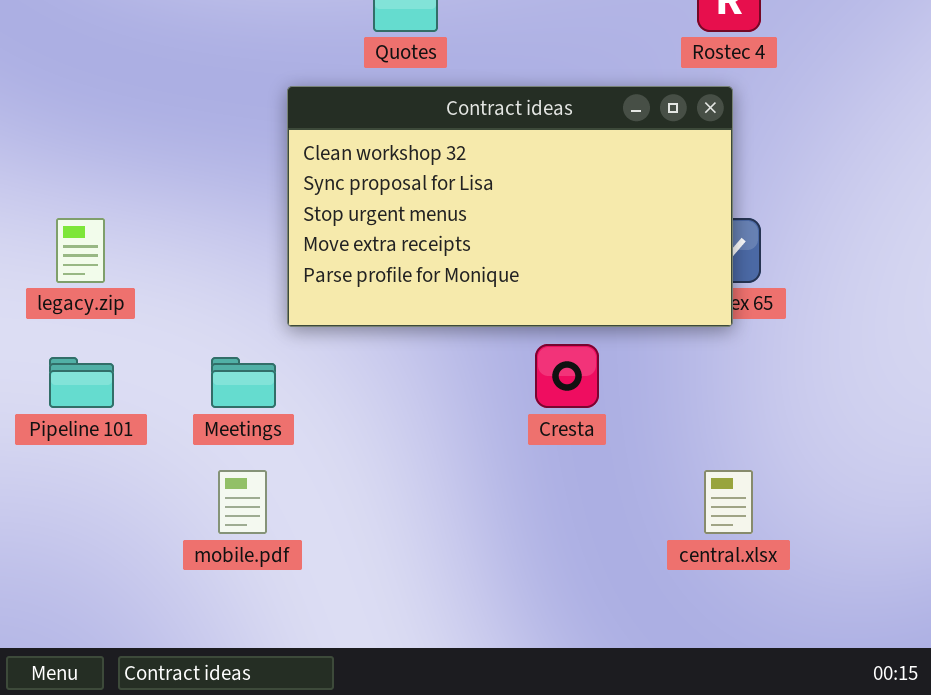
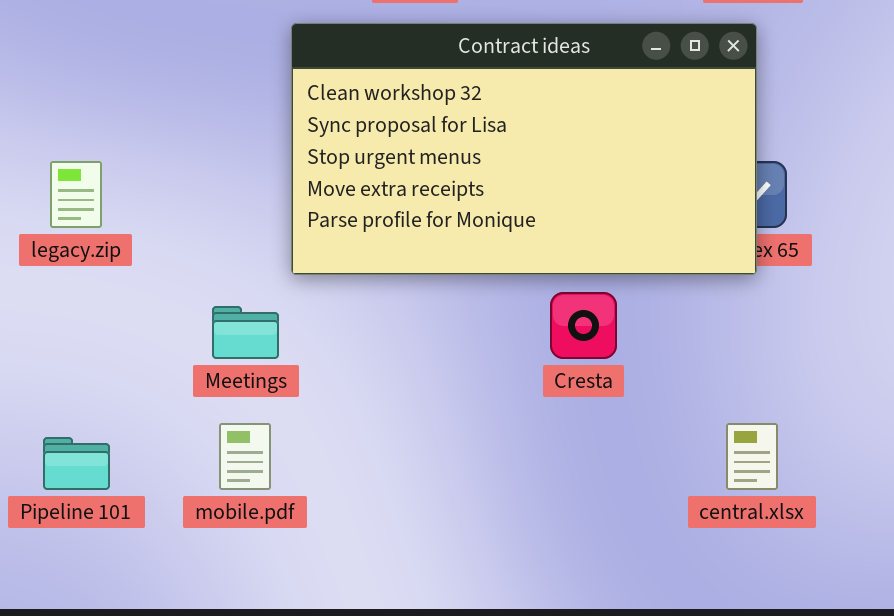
Pipeline 101: [49,357,114,408] -> [43,437,110,490], moved

